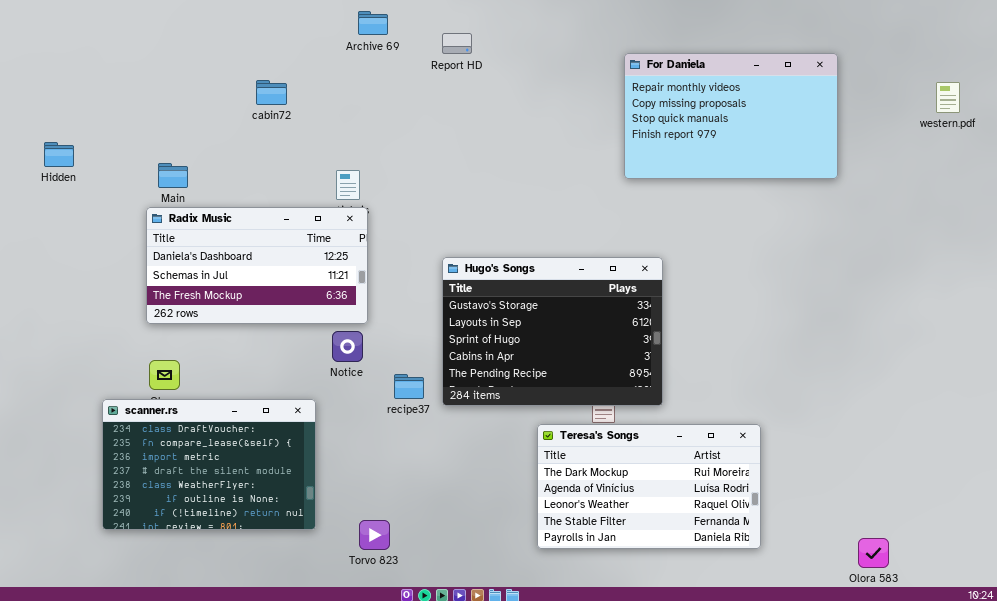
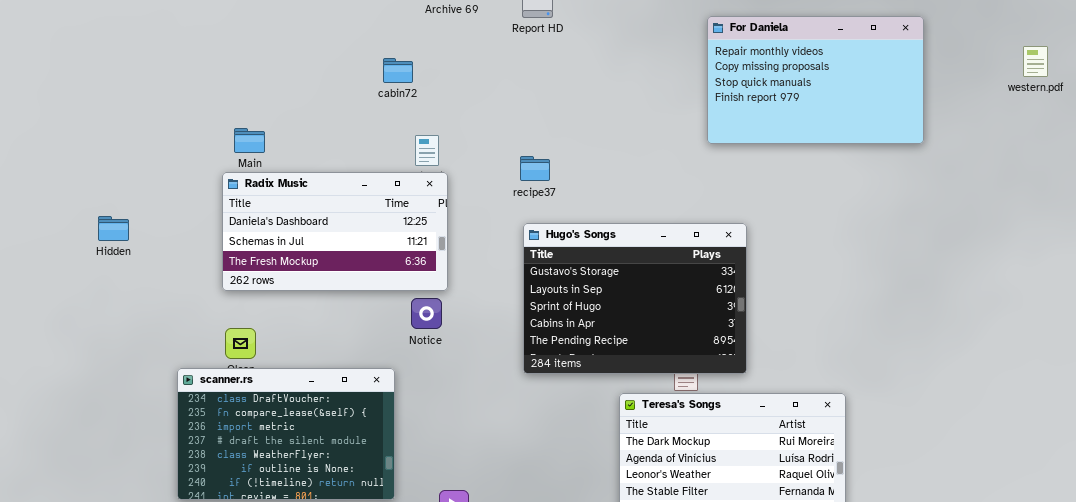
cabin72: [256,80,287,105] -> [383,58,413,83], moved
Hidden: [44,142,74,167] -> [98,216,129,241], moved
recipe37: [394,374,424,399] -> [520,156,550,181], moved

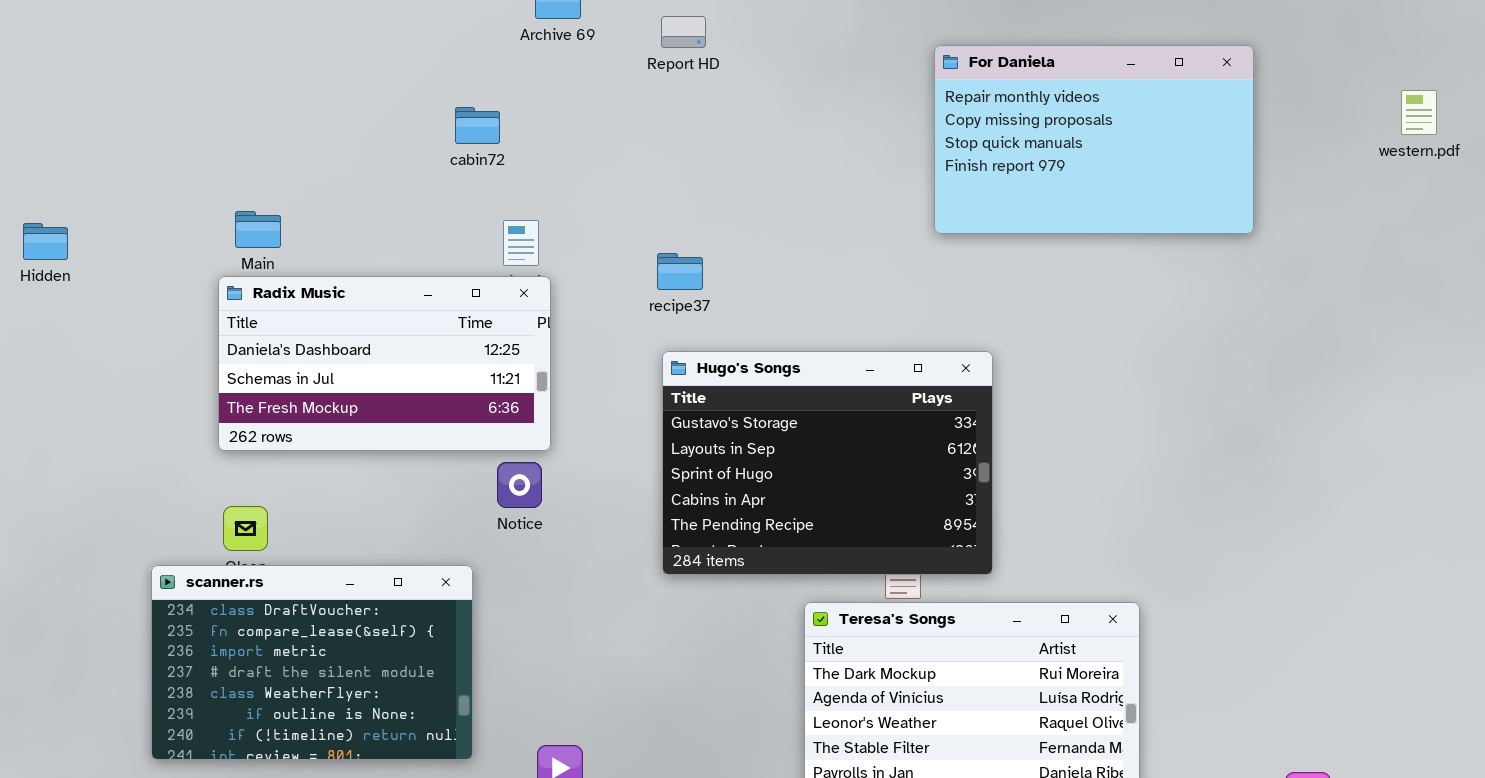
Hidden: [98,216,129,241] -> [23,223,68,260], moved

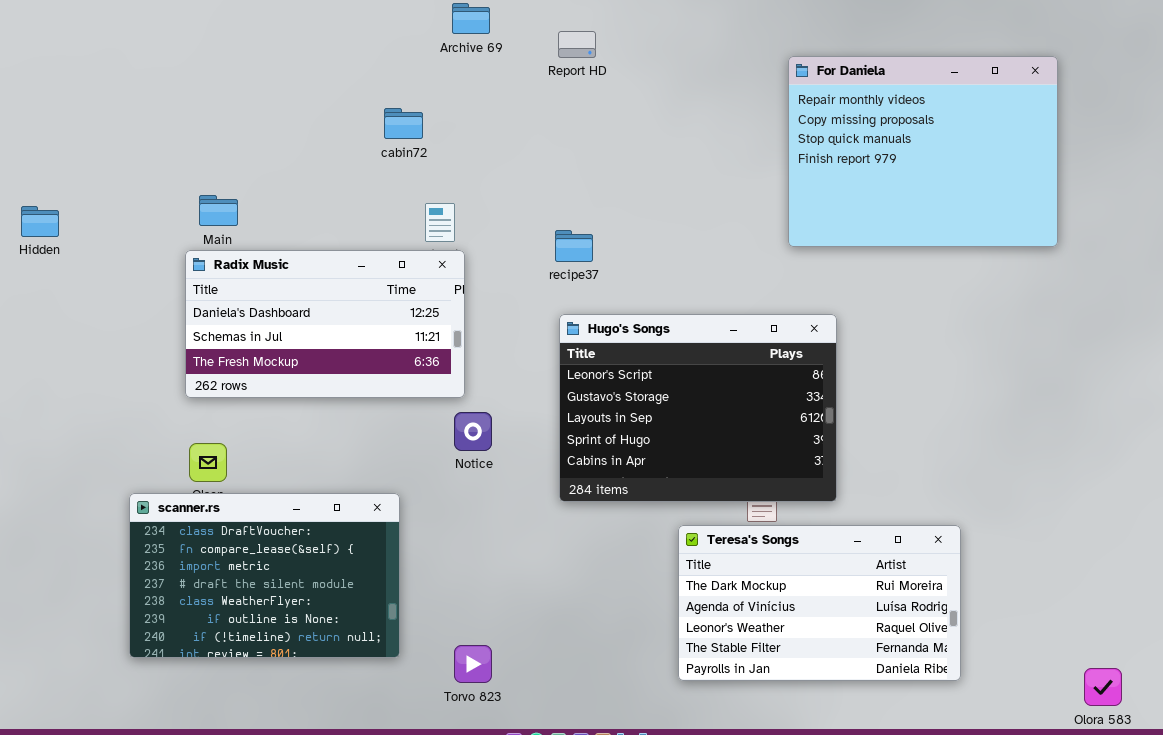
For Daniela: [934,45,1254,234] -> [788,56,1058,247], resized
Hugo's Songs: [662,351,993,575] -> [559,314,837,502], scrolled up 1 row
Notice: [497,462,542,508] -> [454,412,492,451], moved

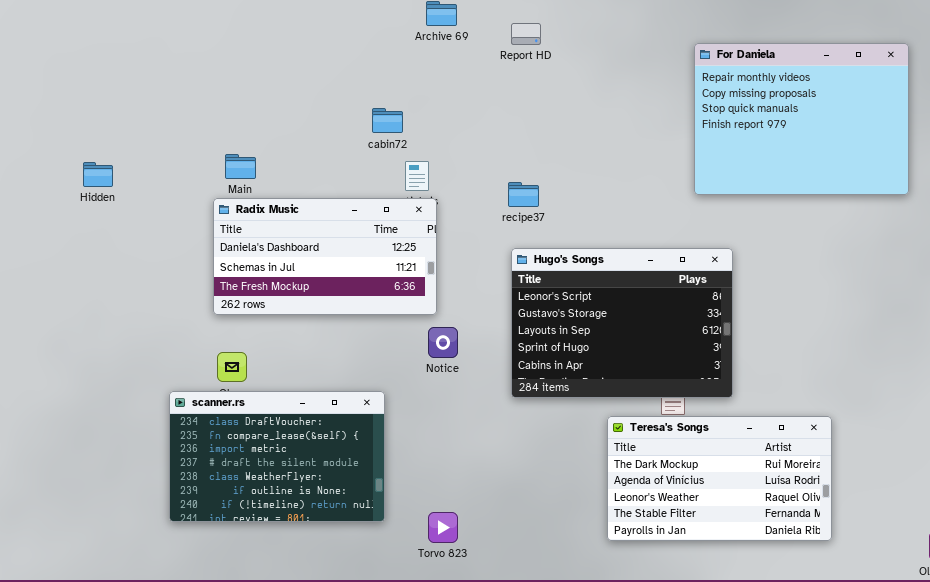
cabin72: [384,108,423,139] -> [372,108,403,133], moved

